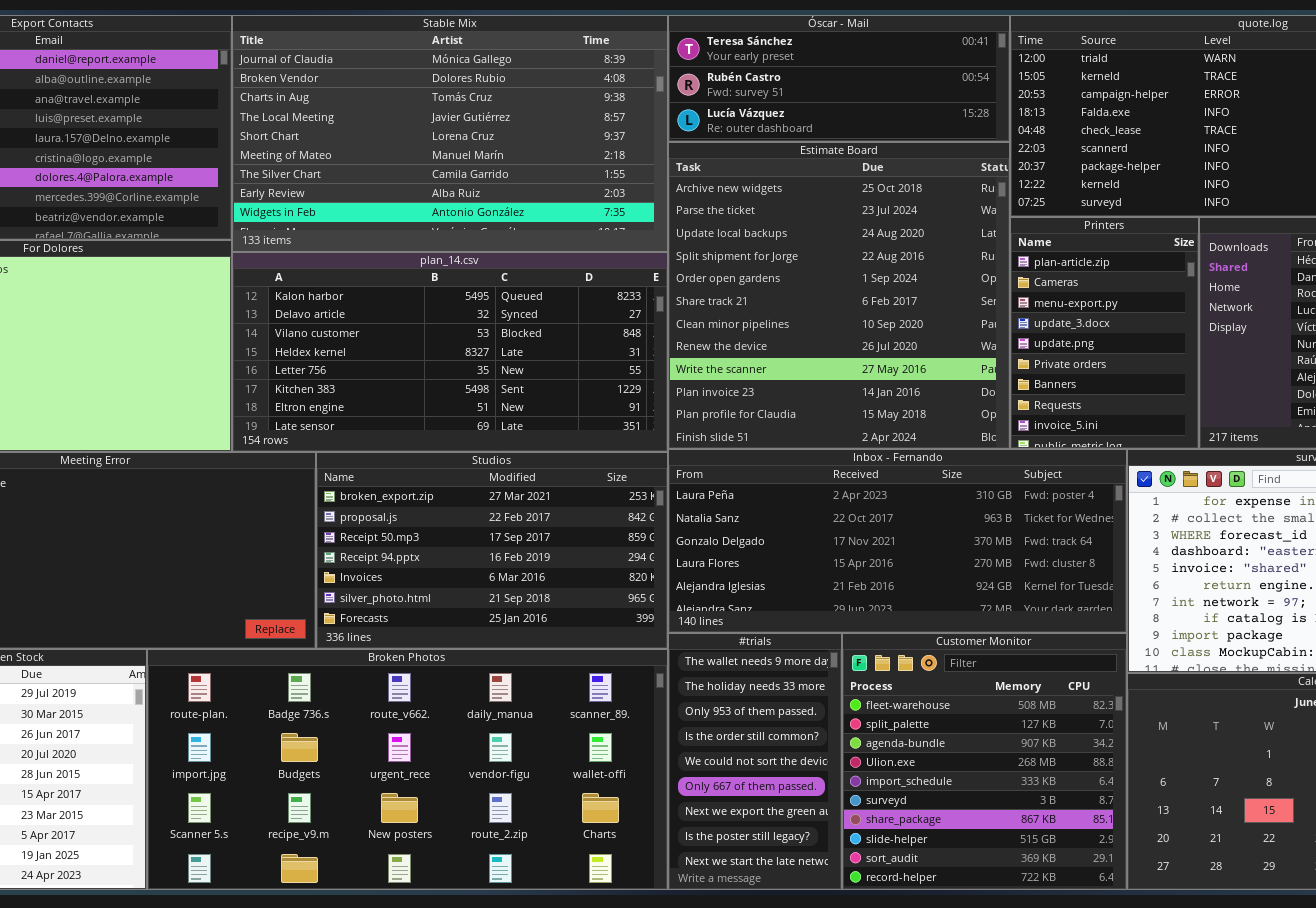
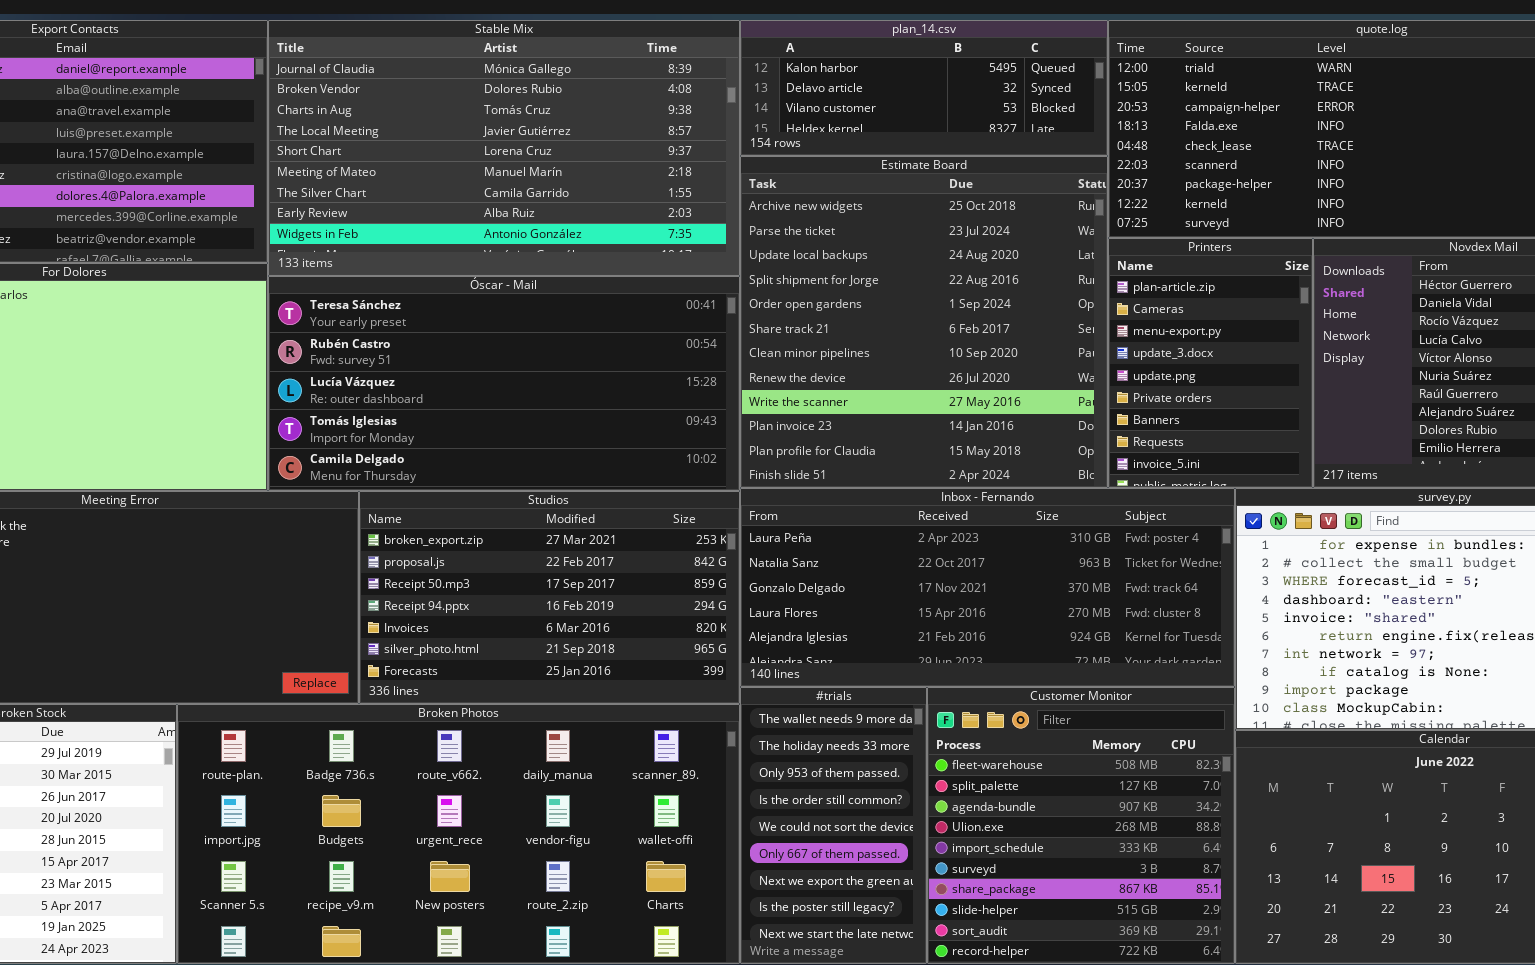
Óscar - Mail: [668,15,1010,142] -> [268,276,740,491], moved, resized
plan_14.csv: [232,252,668,452] -> [740,20,1108,156], moved, resized

